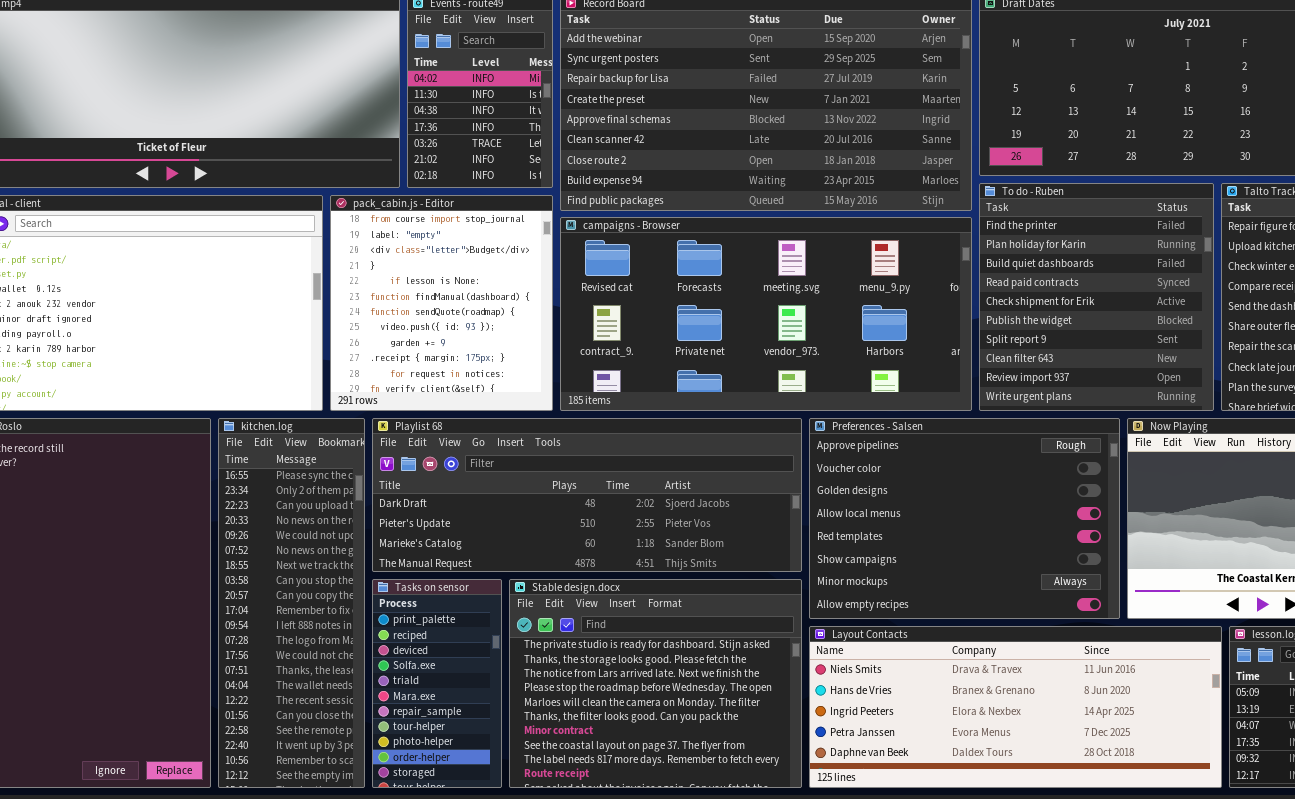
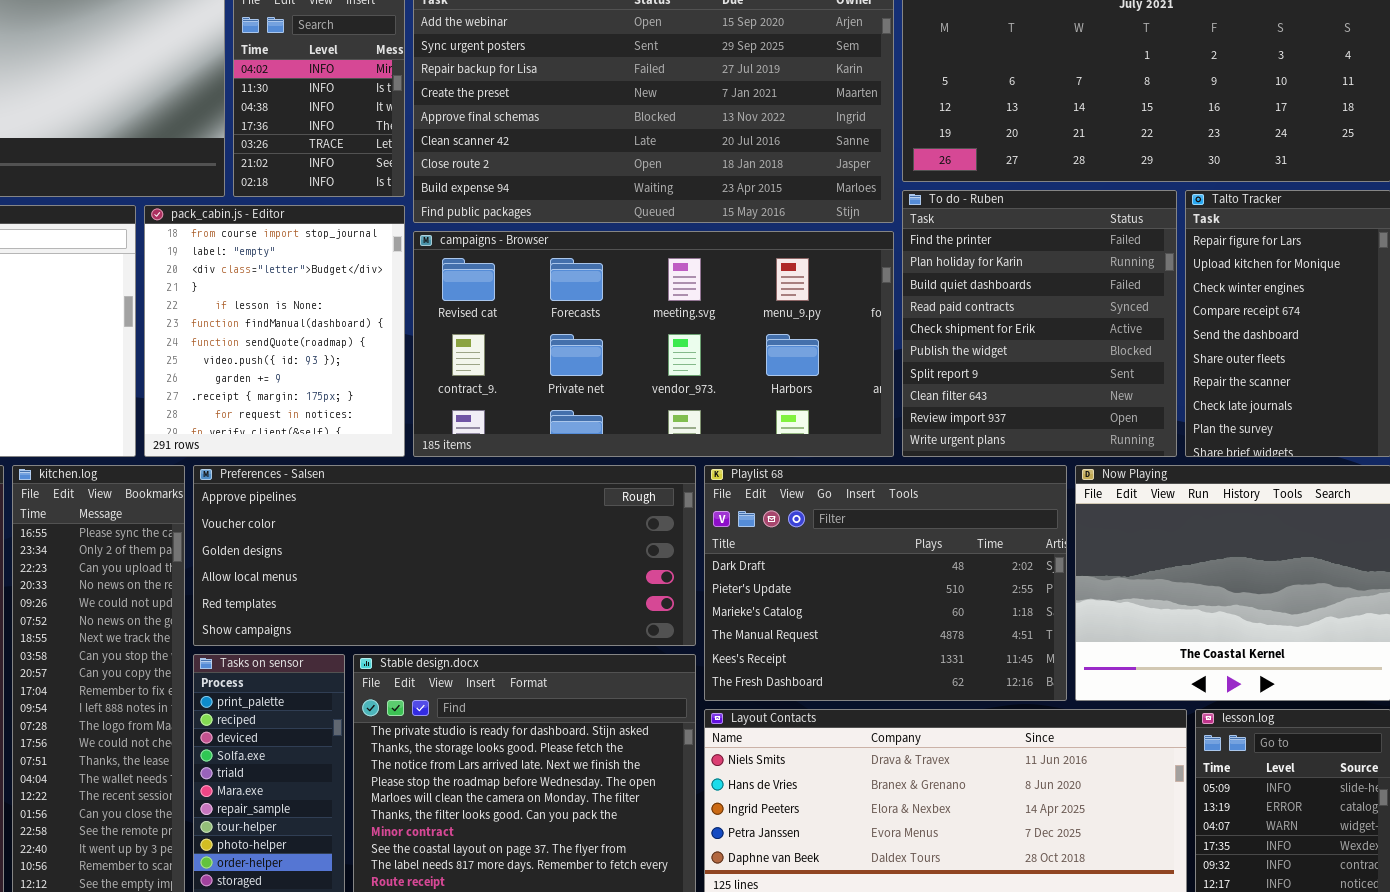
Playlist 68: [372,418,802,572] -> [704,465,1067,701], moved, resized
Preferences - Salsen: [809,418,1120,619] -> [193,465,696,646], moved, resized

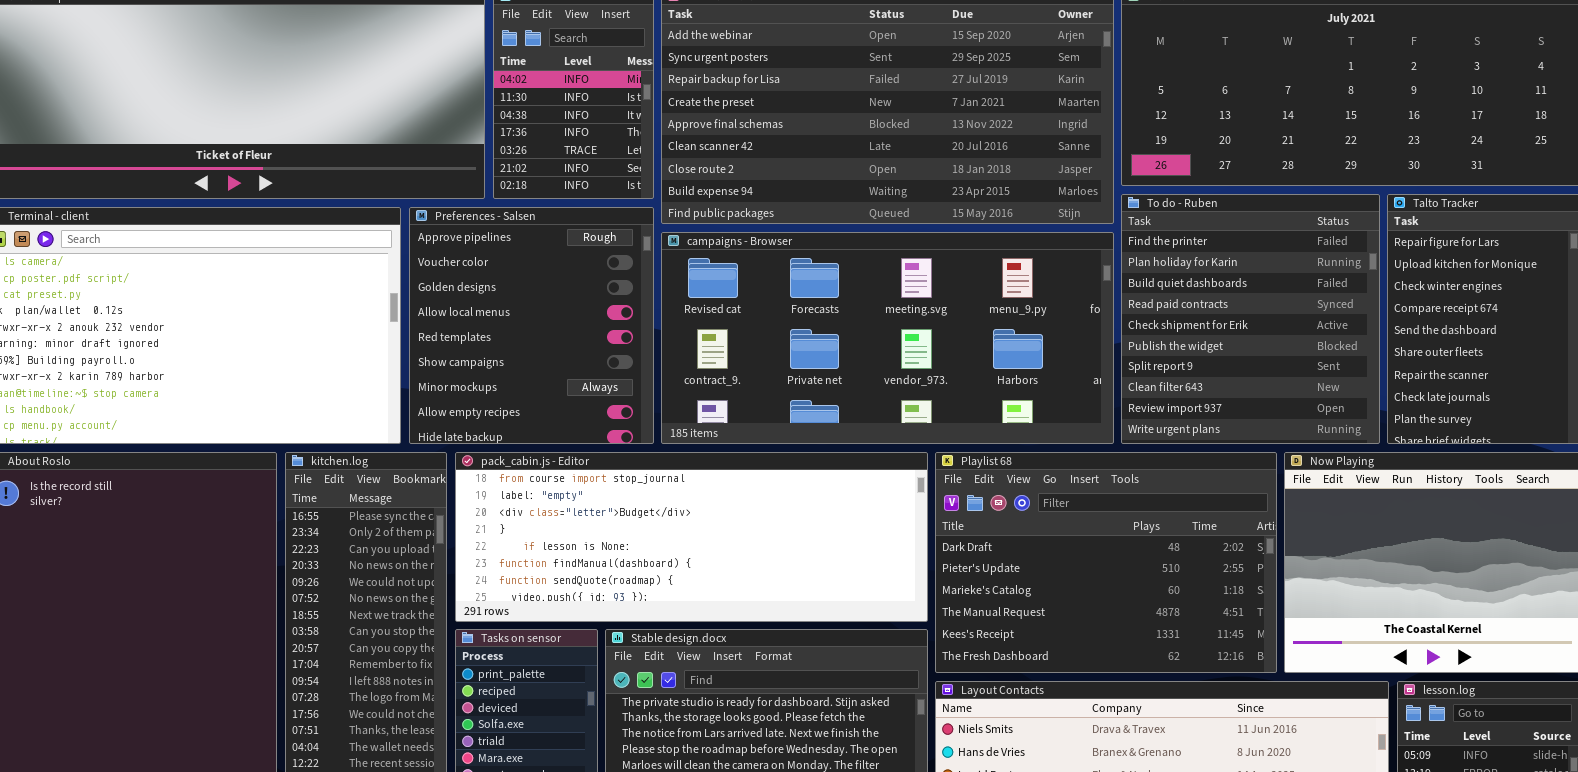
pack_cabin.js - Editor: [144,205,405,457] -> [455,452,928,622], moved, resized
Preferences - Salsen: [193,465,696,646] -> [409,207,654,444], moved, resized

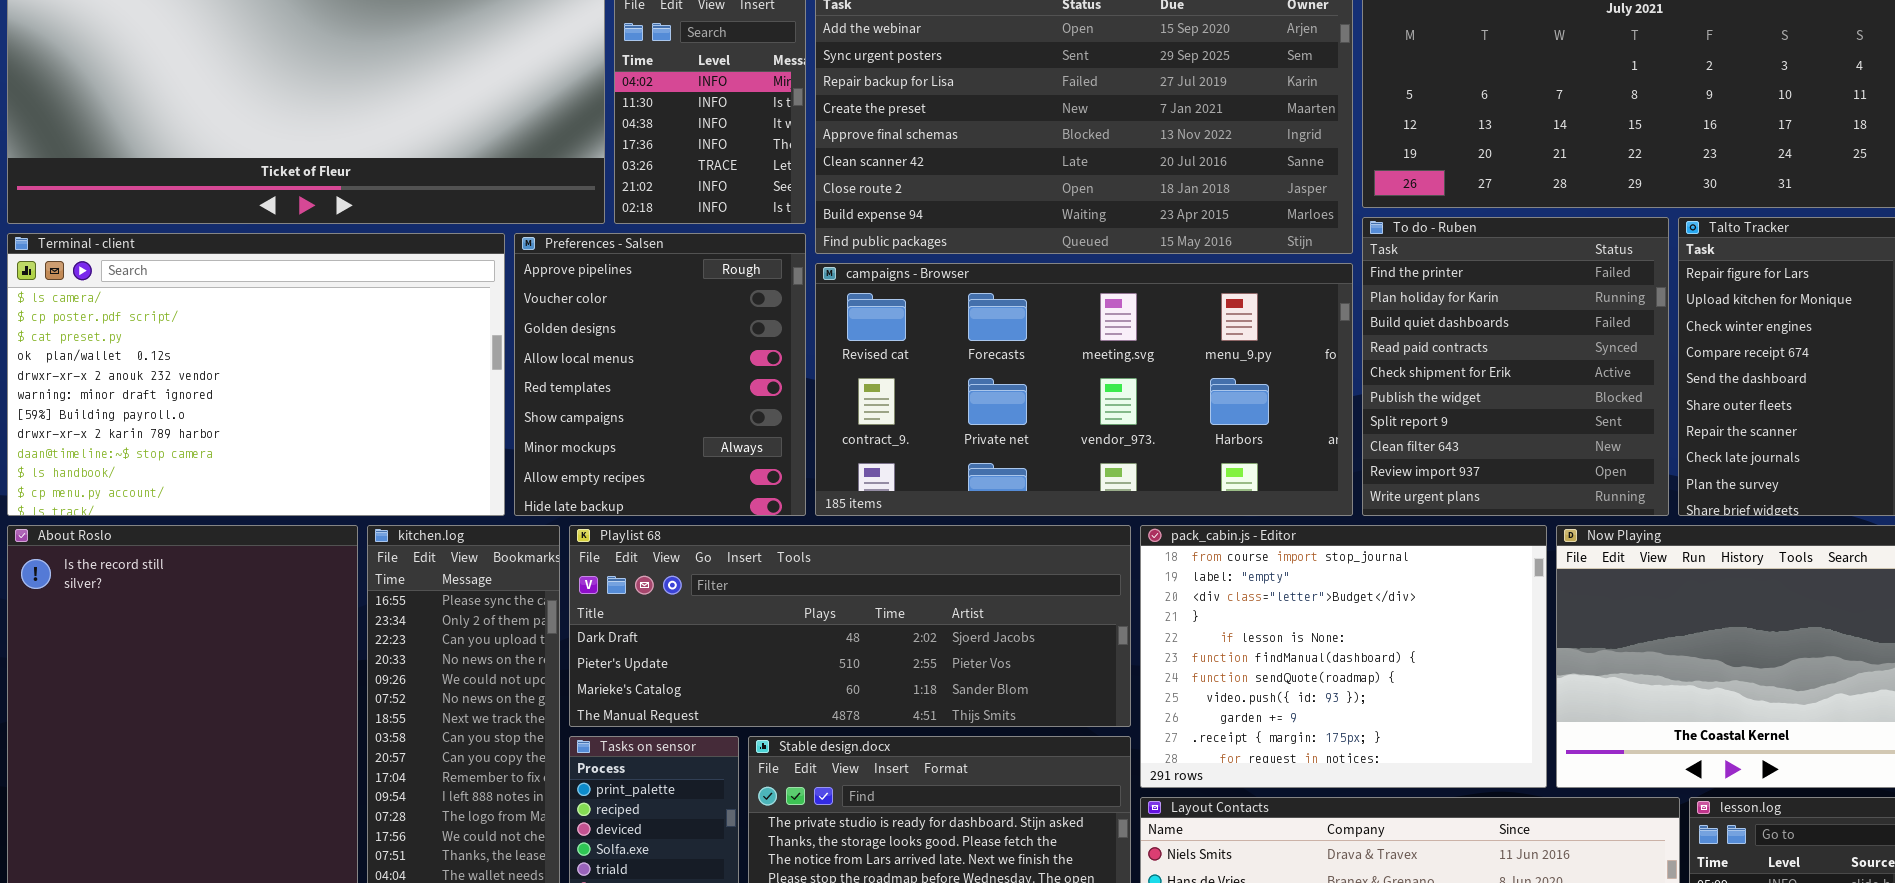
pack_cabin.js - Editor: [455,452,928,622] -> [1140,525,1547,788], moved, resized
Playlist 68: [935,452,1277,673] -> [569,525,1131,727], moved, resized

